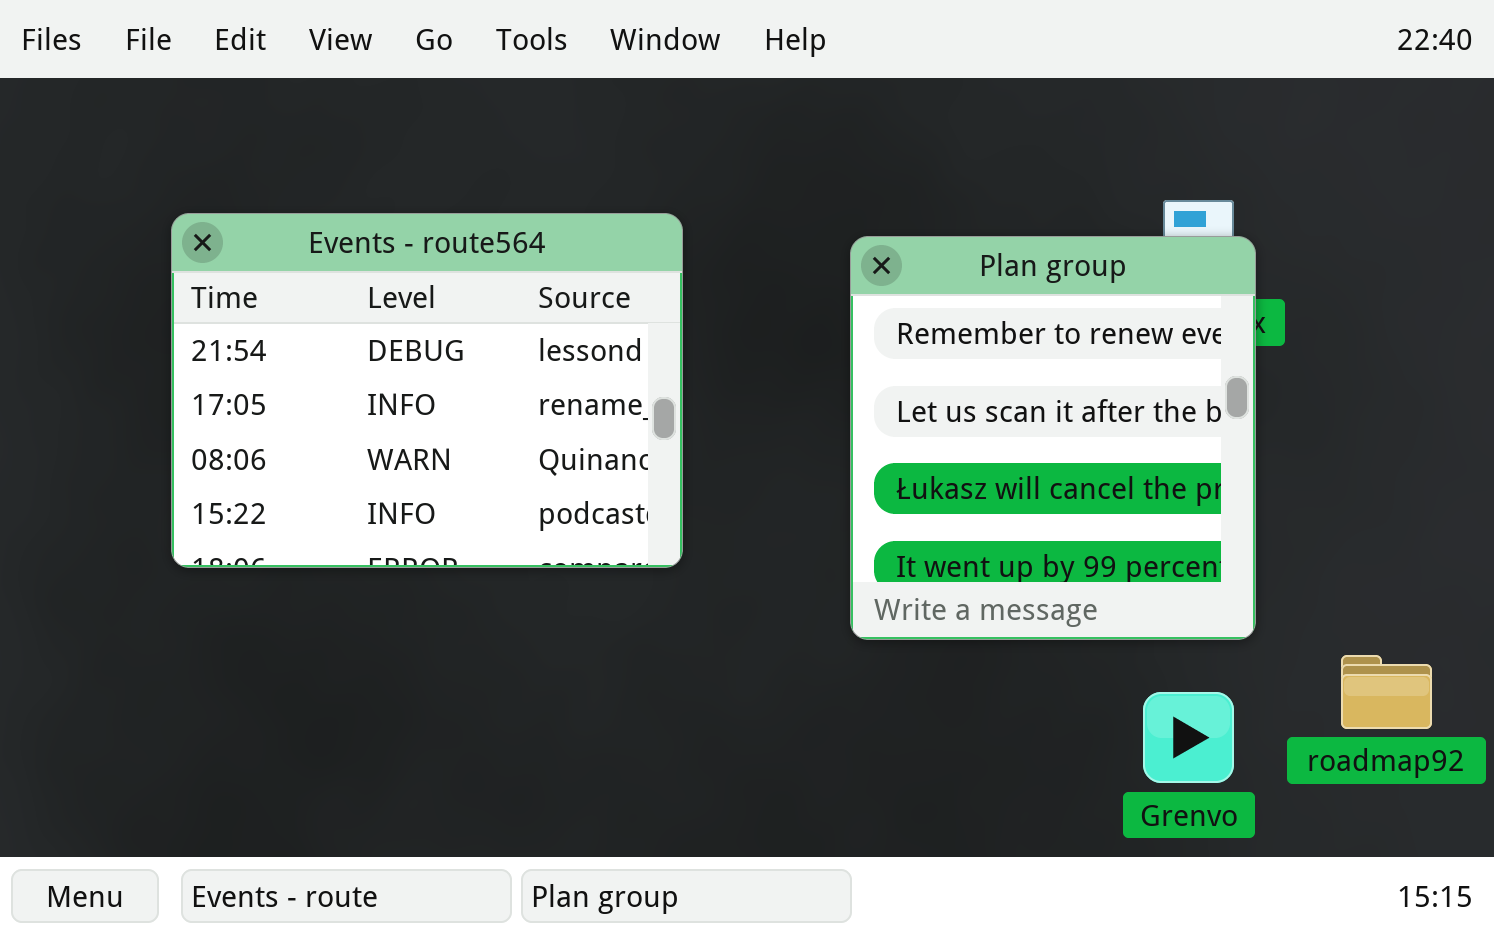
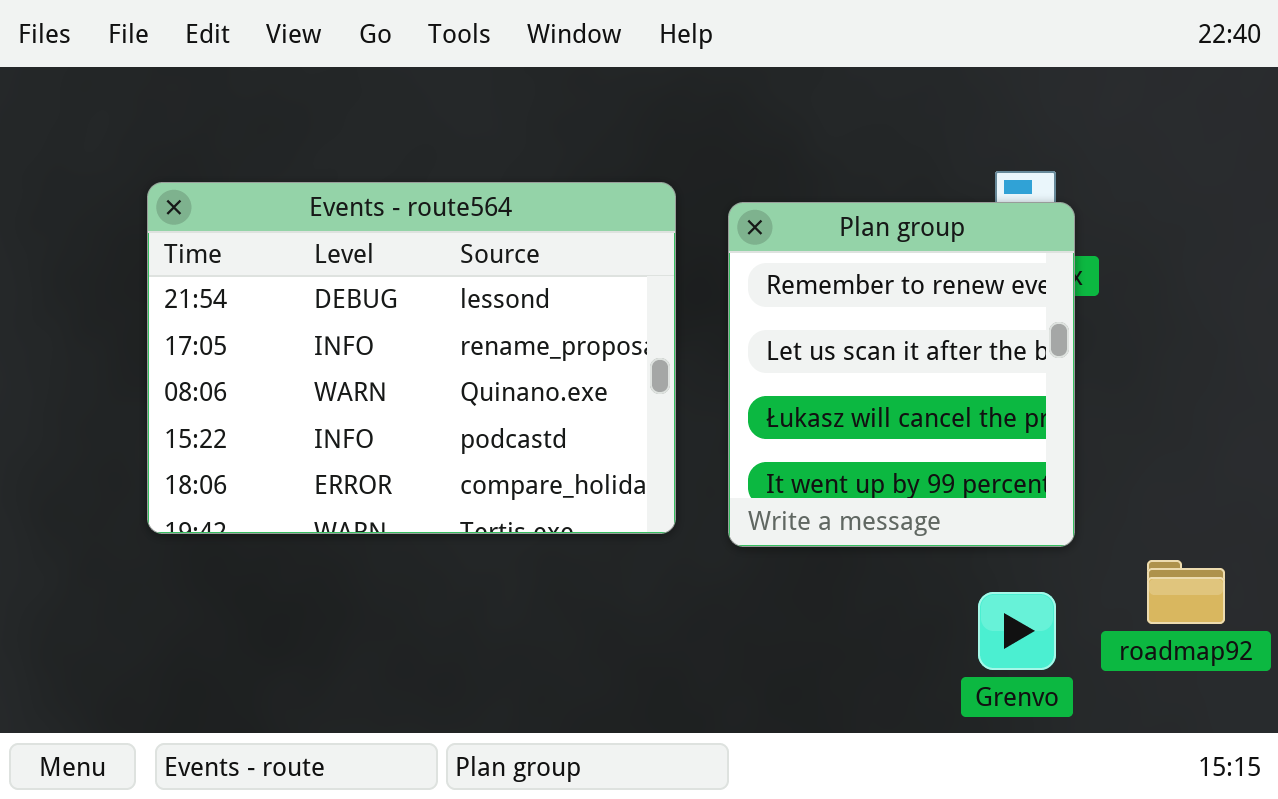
Events - route564: [171,213,683,568] -> [147,182,676,534], resized

